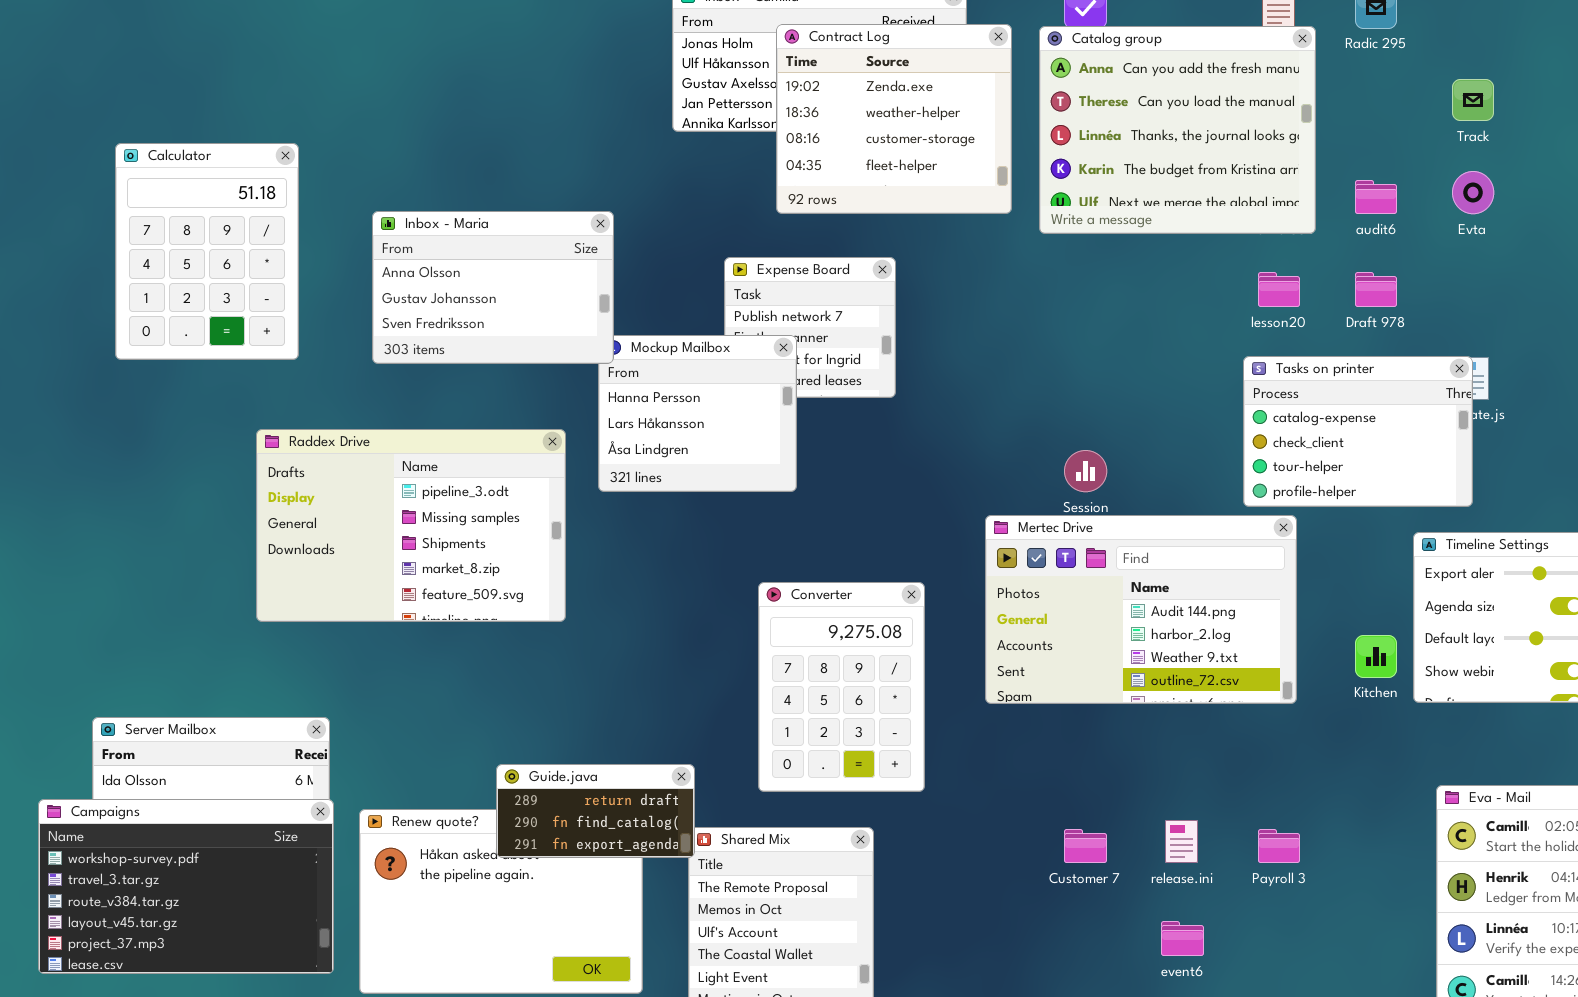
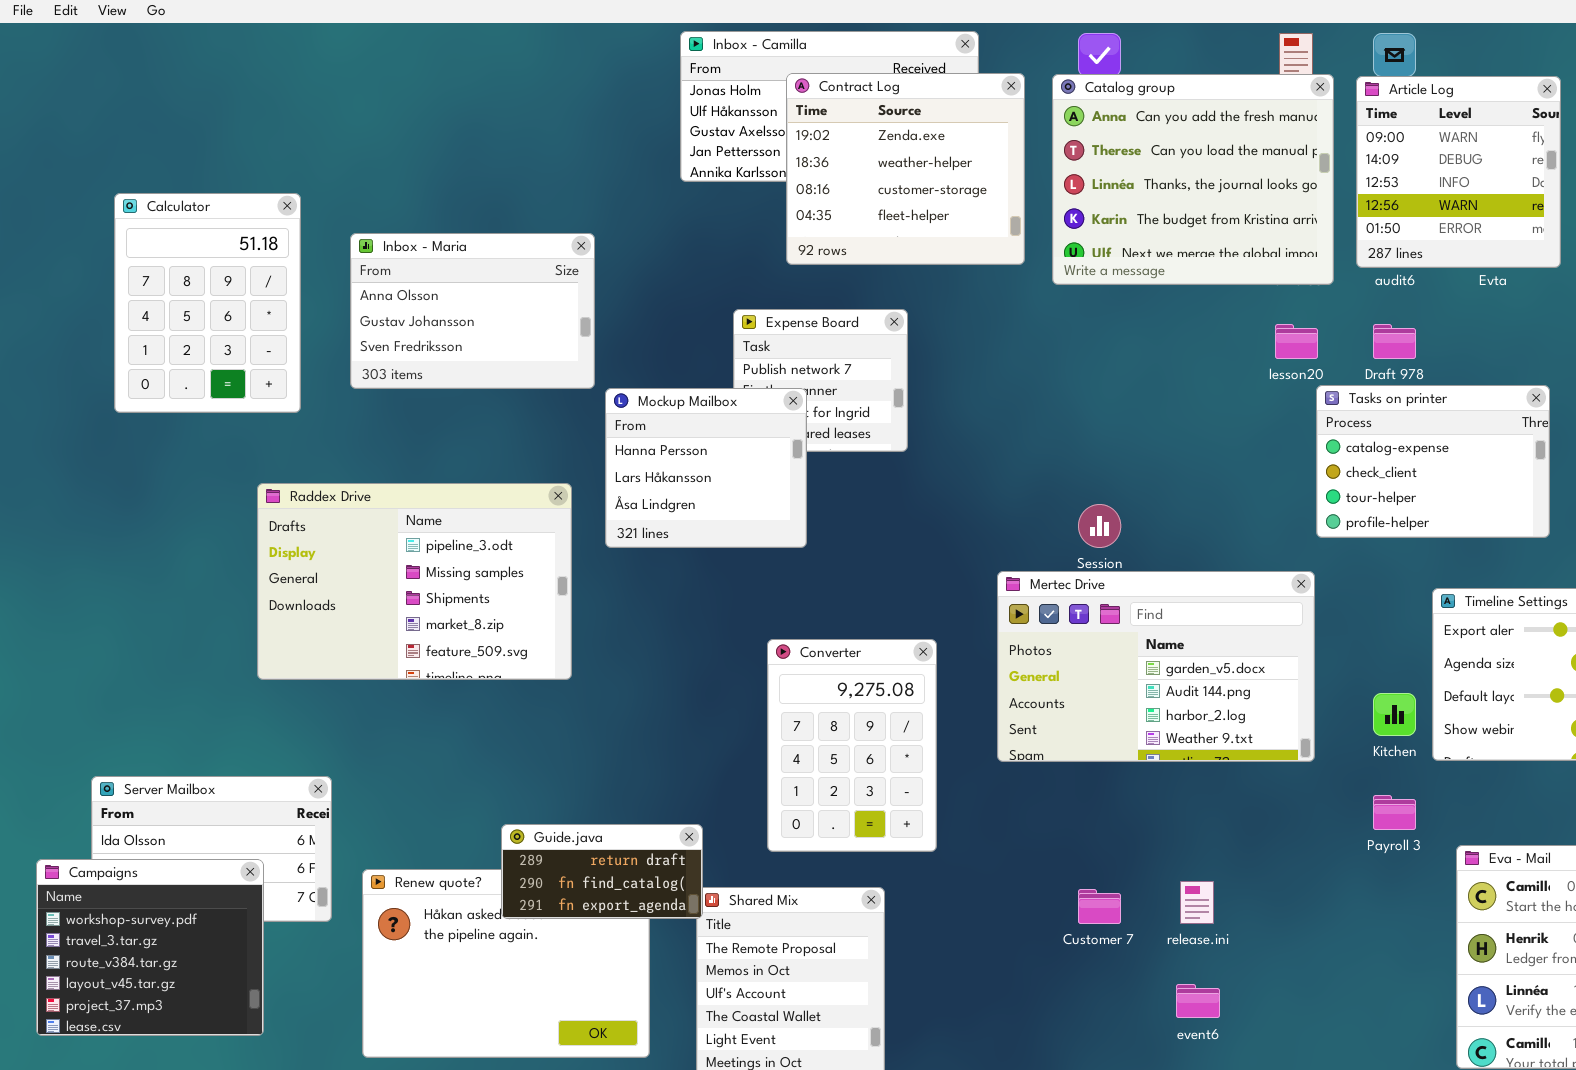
Article Log: none -> [1356,76,1561,268], opened
Inbox - Maria: [372,211,614,364] -> [350,233,595,389], moved
Tasks on printer: [1243,356,1473,507] -> [1316,385,1550,538], moved
Mertec Drive: [985,515,1297,704] -> [997,571,1315,762], scrolled up 1 row
Campaigns: [38,799,334,974] -> [36,859,264,1036], resized
Payroll 3: [1258,829,1300,863] -> [1373,795,1416,830], moved

